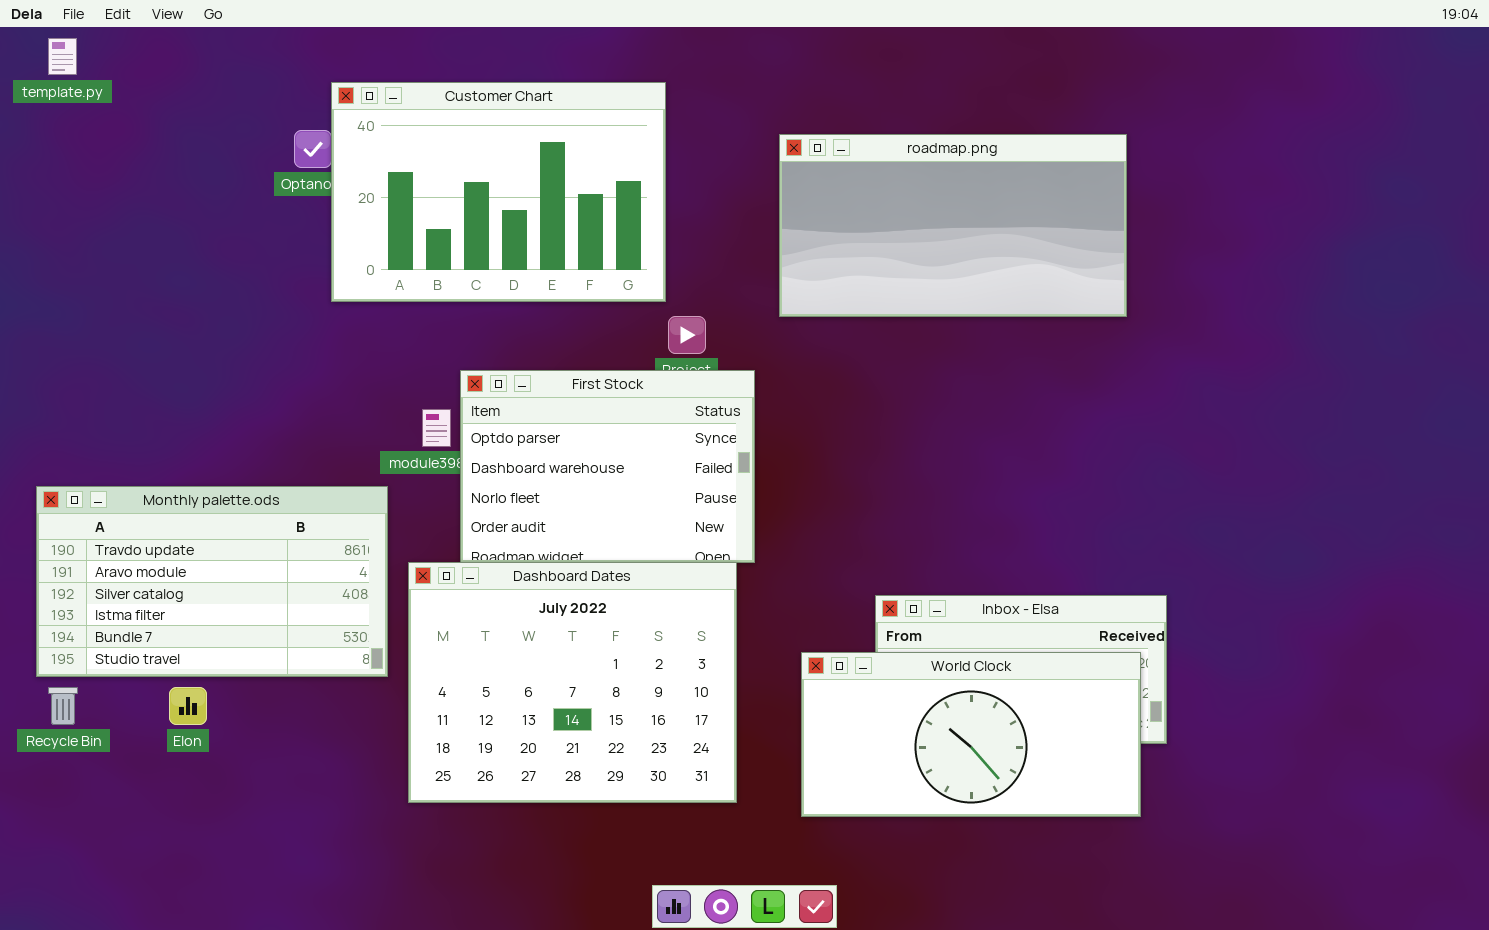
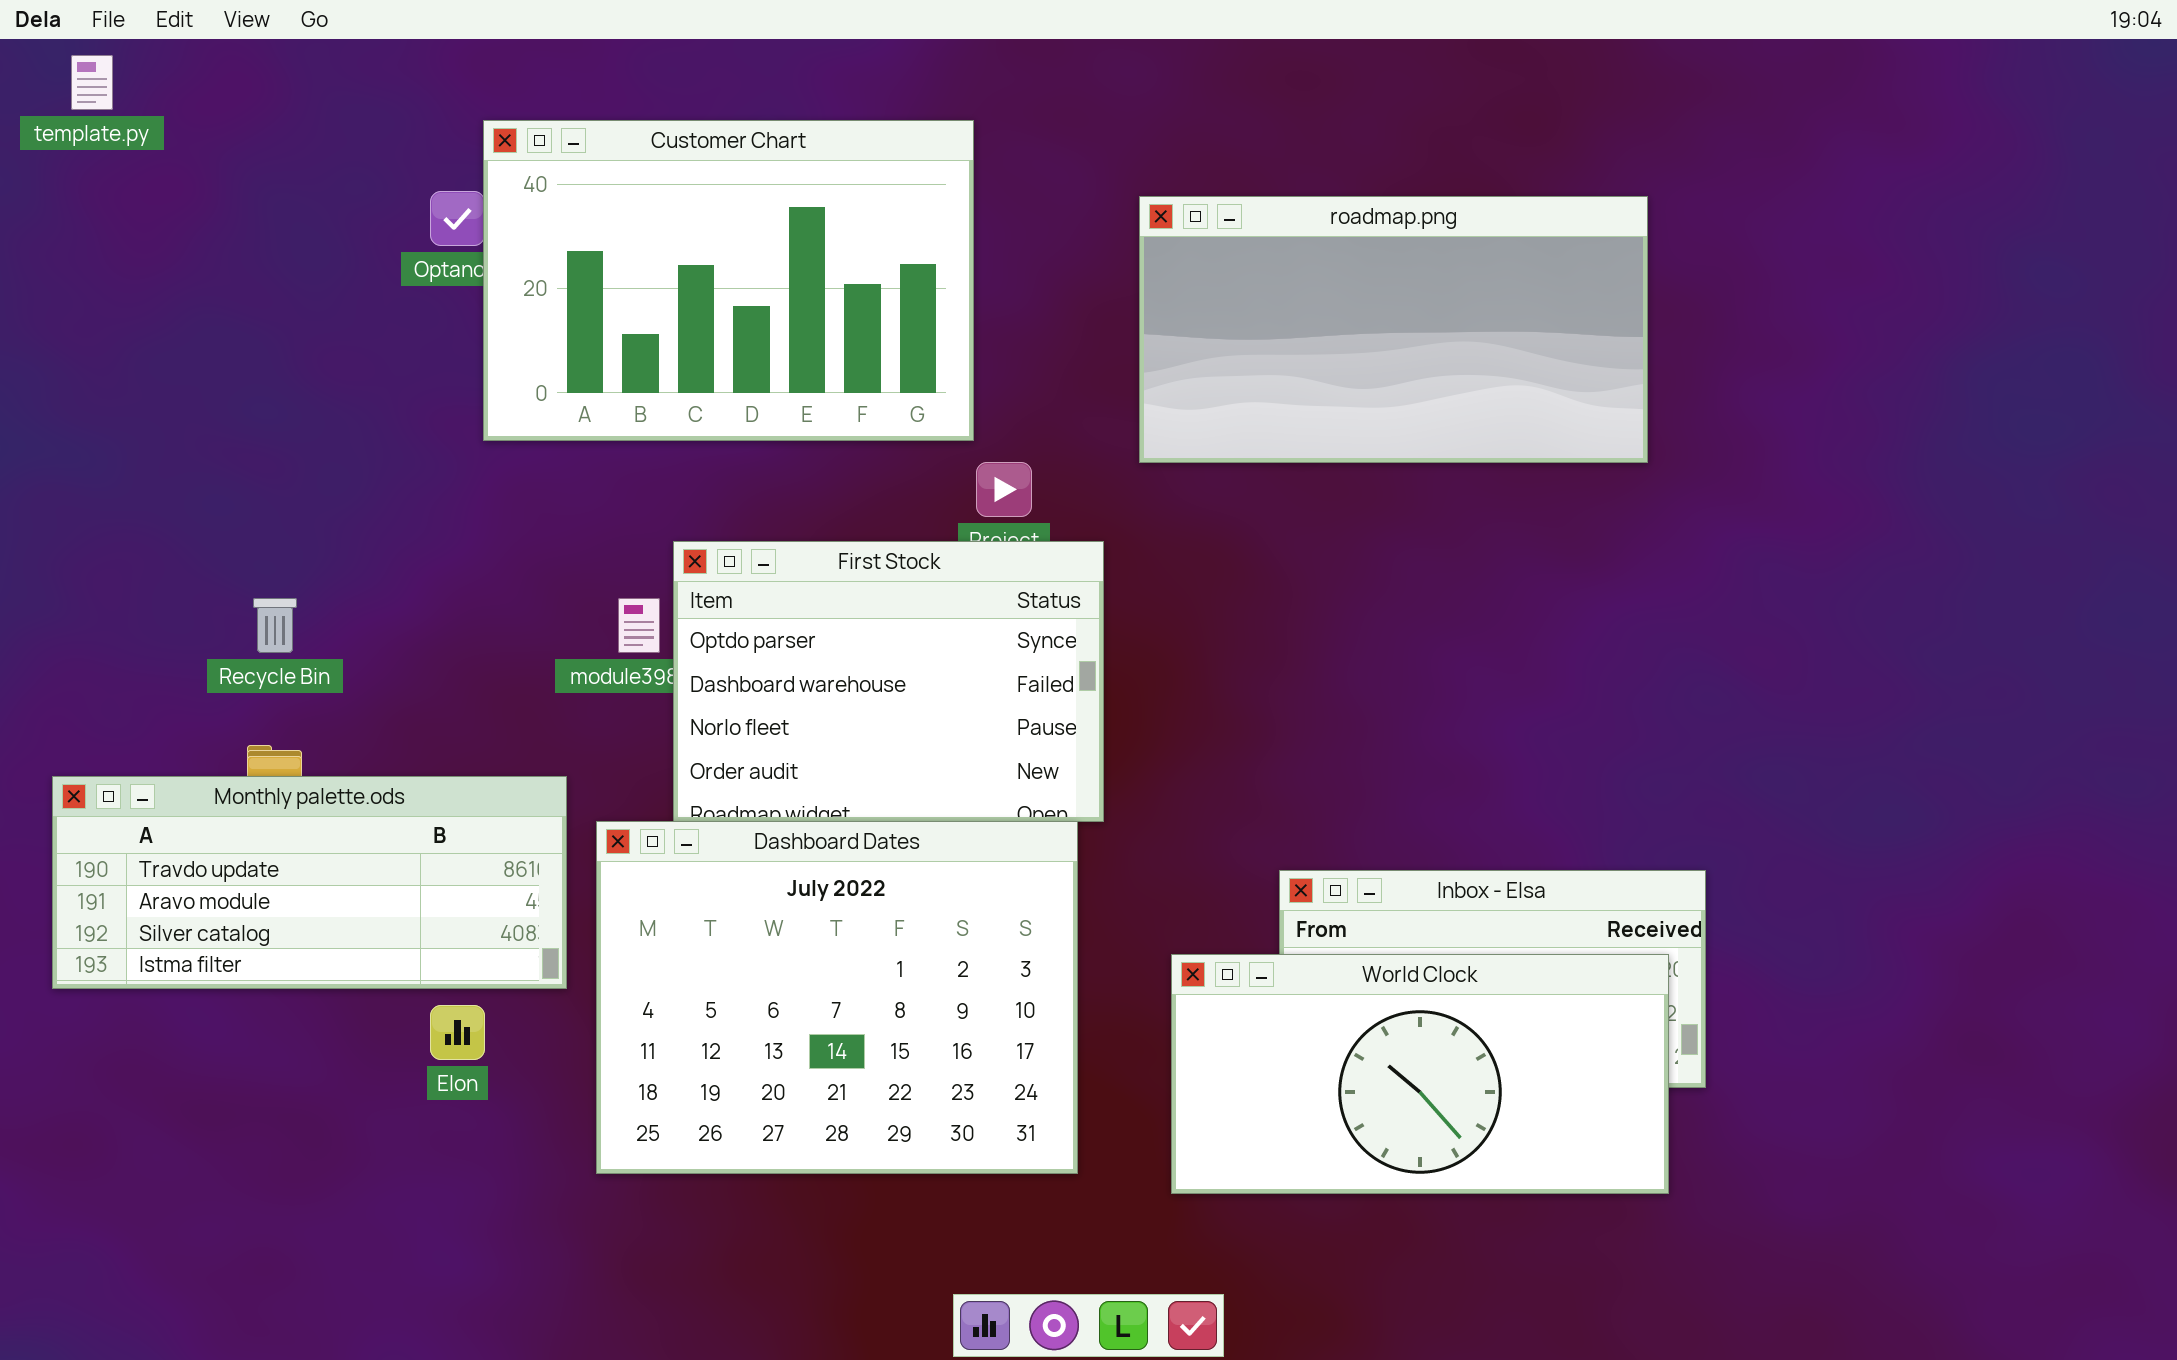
Monthly palette.ods: [36,486,388,677] -> [52,776,567,989], resized
Recycle Bin: [48,687,78,725] -> [253,598,297,653], moved
Elon: [169,687,207,725] -> [430,1005,485,1060], moved

